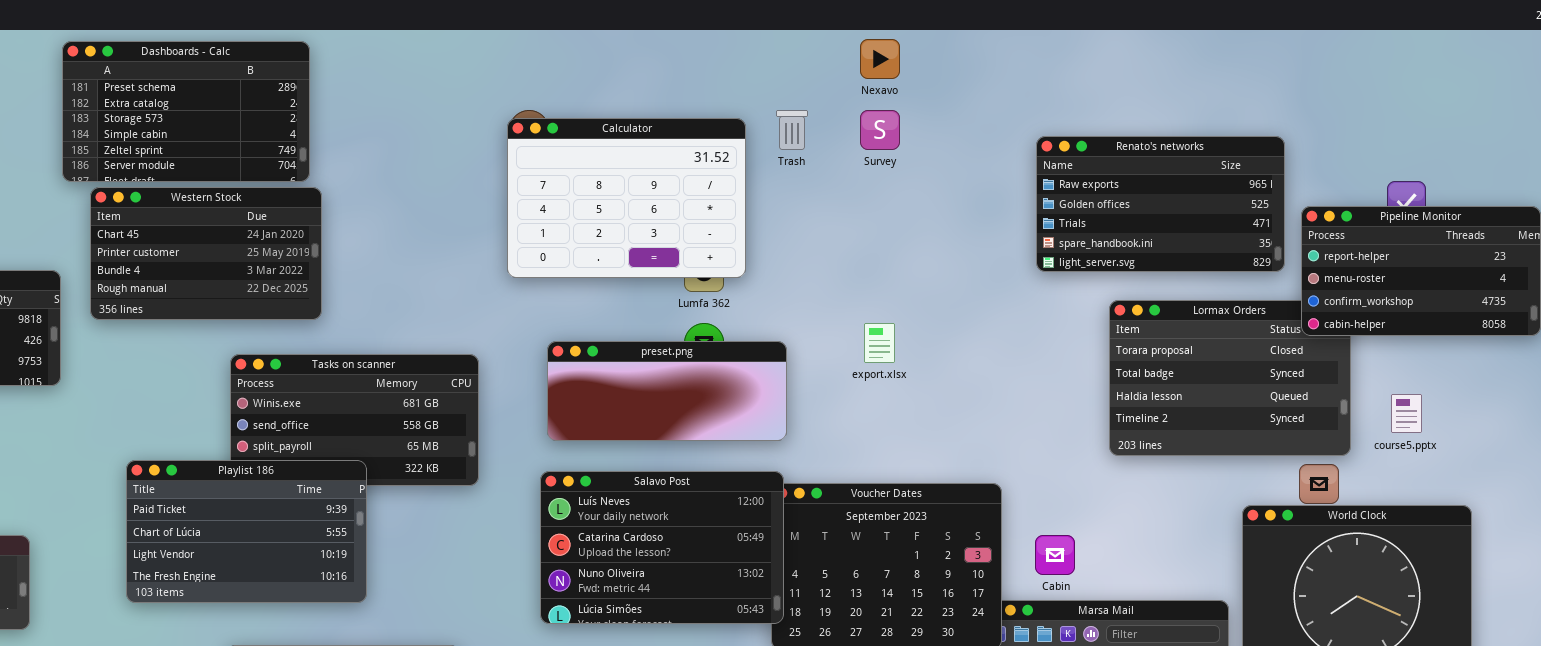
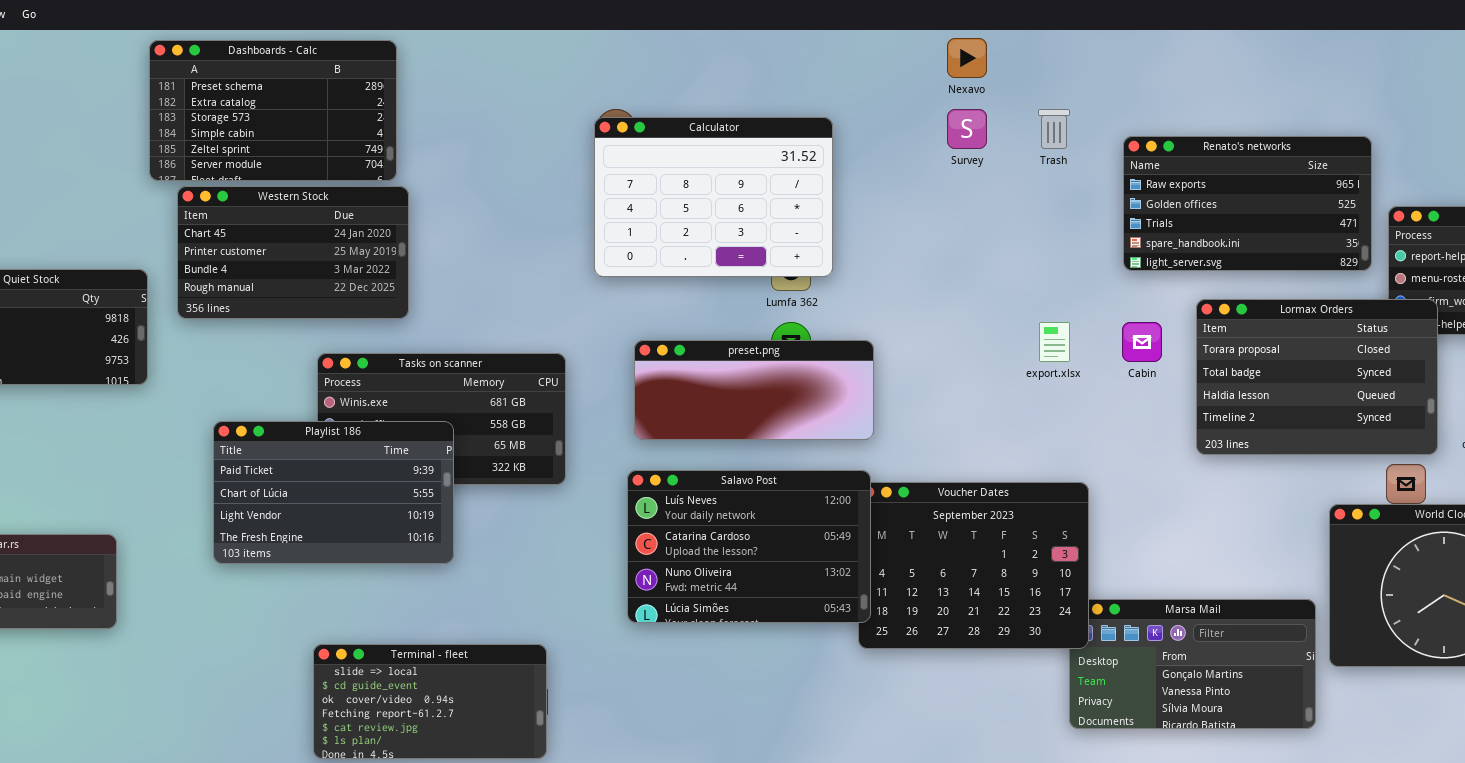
Trash: [776,110,808,150] -> [1038,109,1070,149], moved
Lormax Orders: [1109,300,1351,456] -> [1196,299,1438,455], raised
export.xlsx: [864,323,895,363] -> [1039,322,1070,362], moved
Playlist 186: [126,460,367,603] -> [213,421,454,564], moved
Cabin: [1035,535,1075,575] -> [1122,322,1162,362], moved

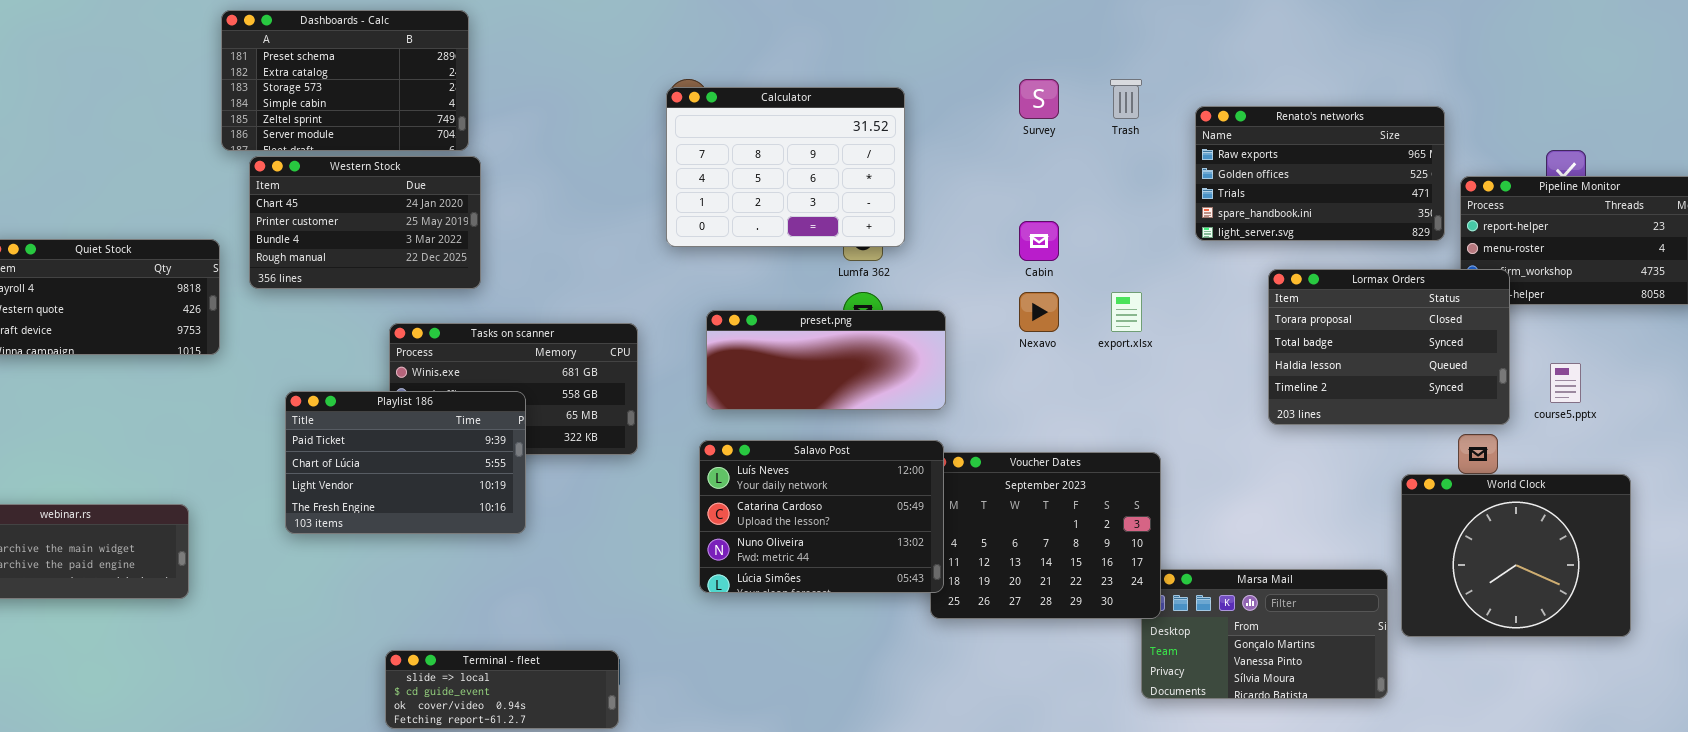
Nexavo: [947,38,987,78] -> [1019,292,1059,332], moved
Cabin: [1122,322,1162,362] -> [1019,221,1059,261], moved
Terminal - fleet: [313,644,547,759] -> [385,650,619,729], resized

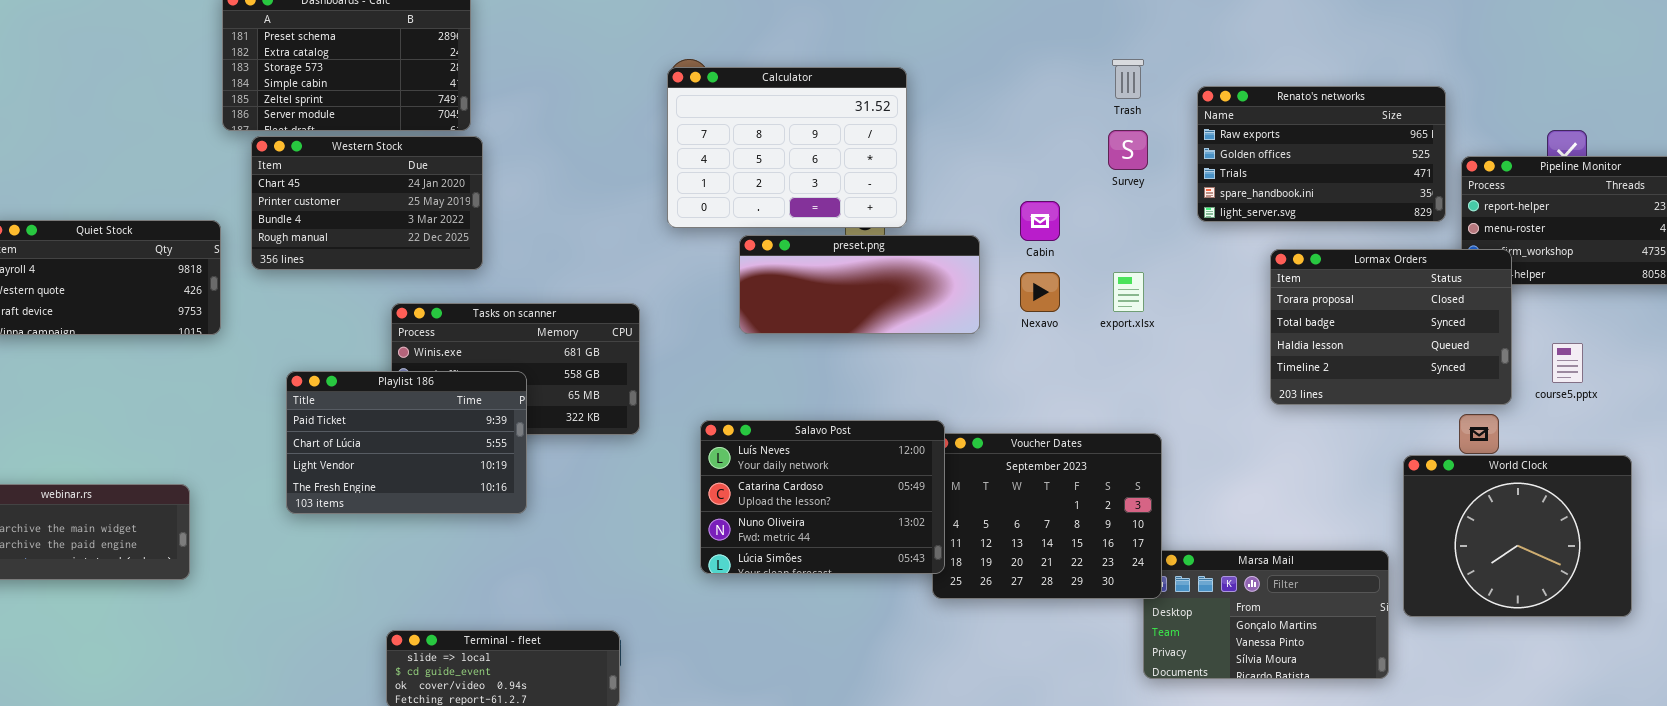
Survey: [1019,79,1059,119] -> [1108,130,1148,170], moved
preset.png: [706,310,946,410] -> [739,235,980,334], moved

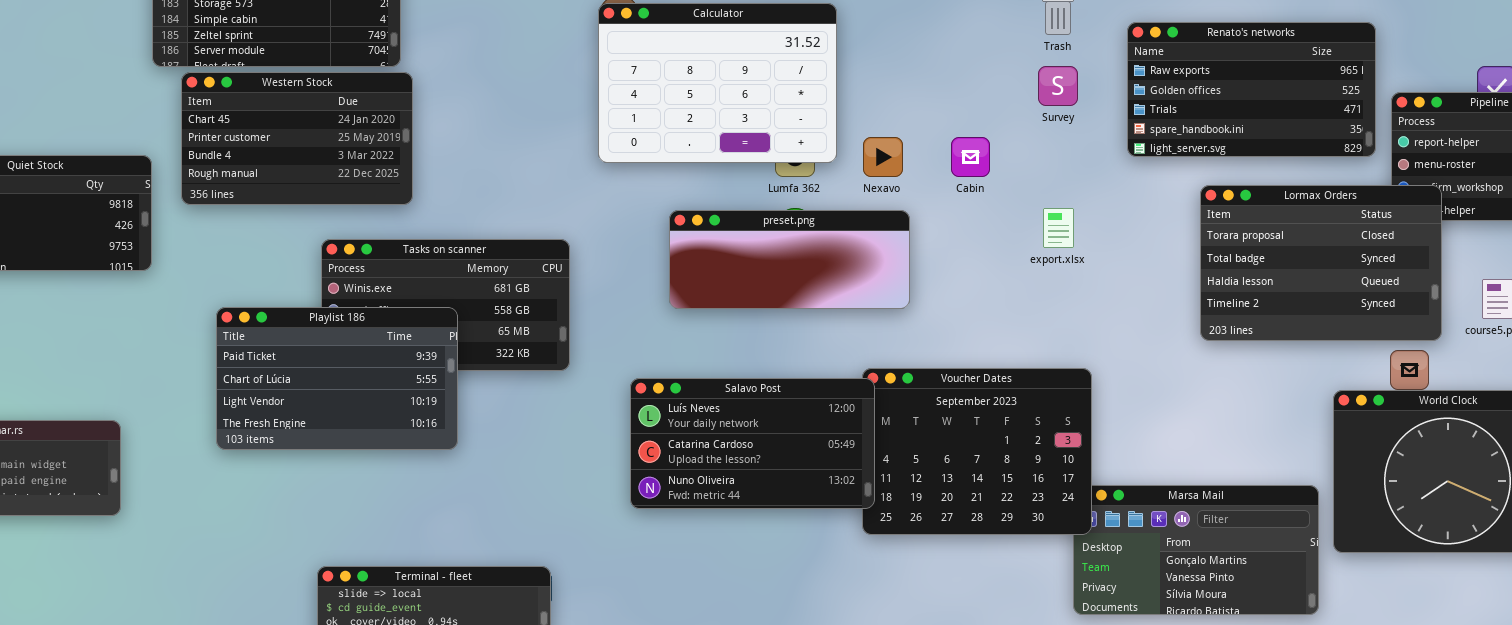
preset.png: [739,235,980,334] -> [669,210,910,309], moved
Nexavo: [1020,272,1060,312] -> [863,137,903,177], moved
Salavo Post: [700,420,945,574] -> [630,378,875,509], resized

